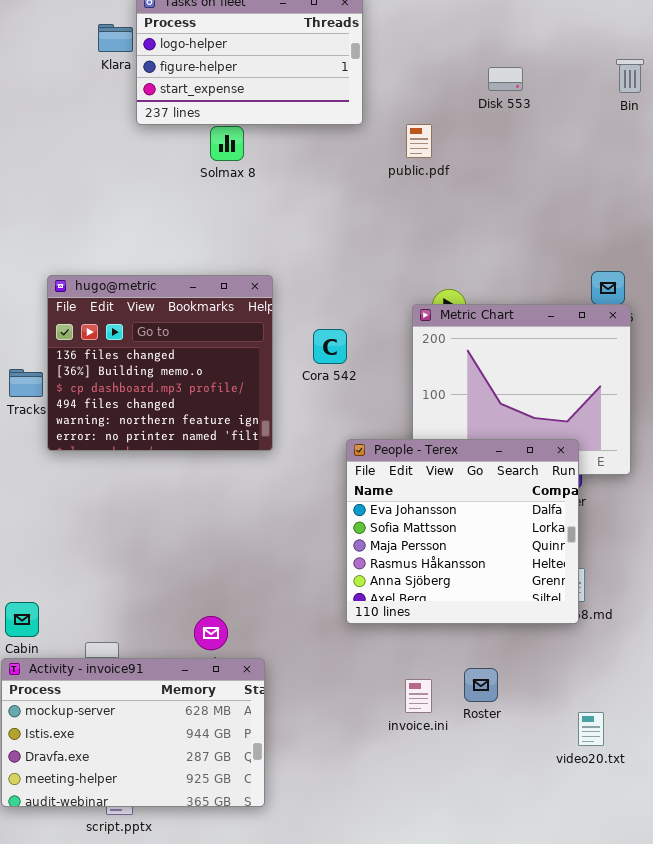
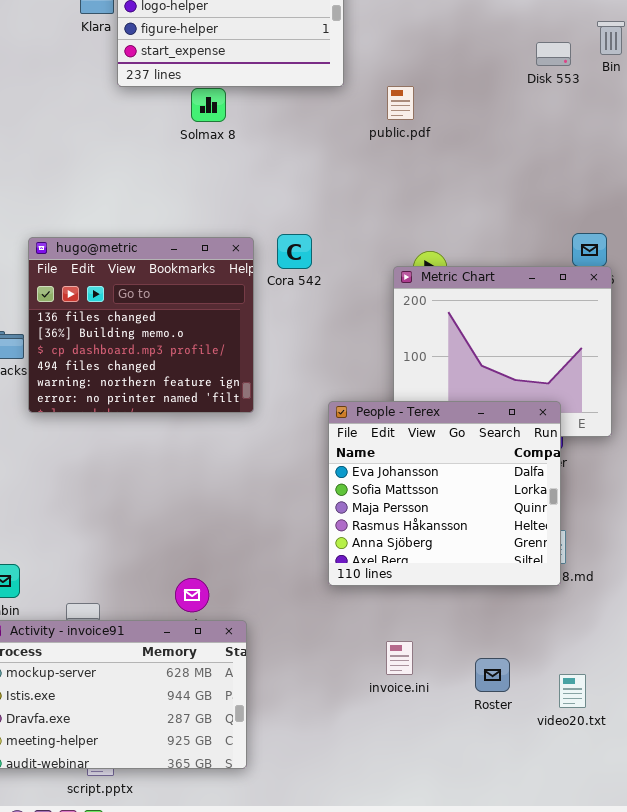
Disk 553: [488,67,523,91] -> [536,42,571,66], moved
Cora 542: [313,329,347,364] -> [277,234,312,269], moved
Roster: [464,668,498,702] -> [475,658,510,692], moved

